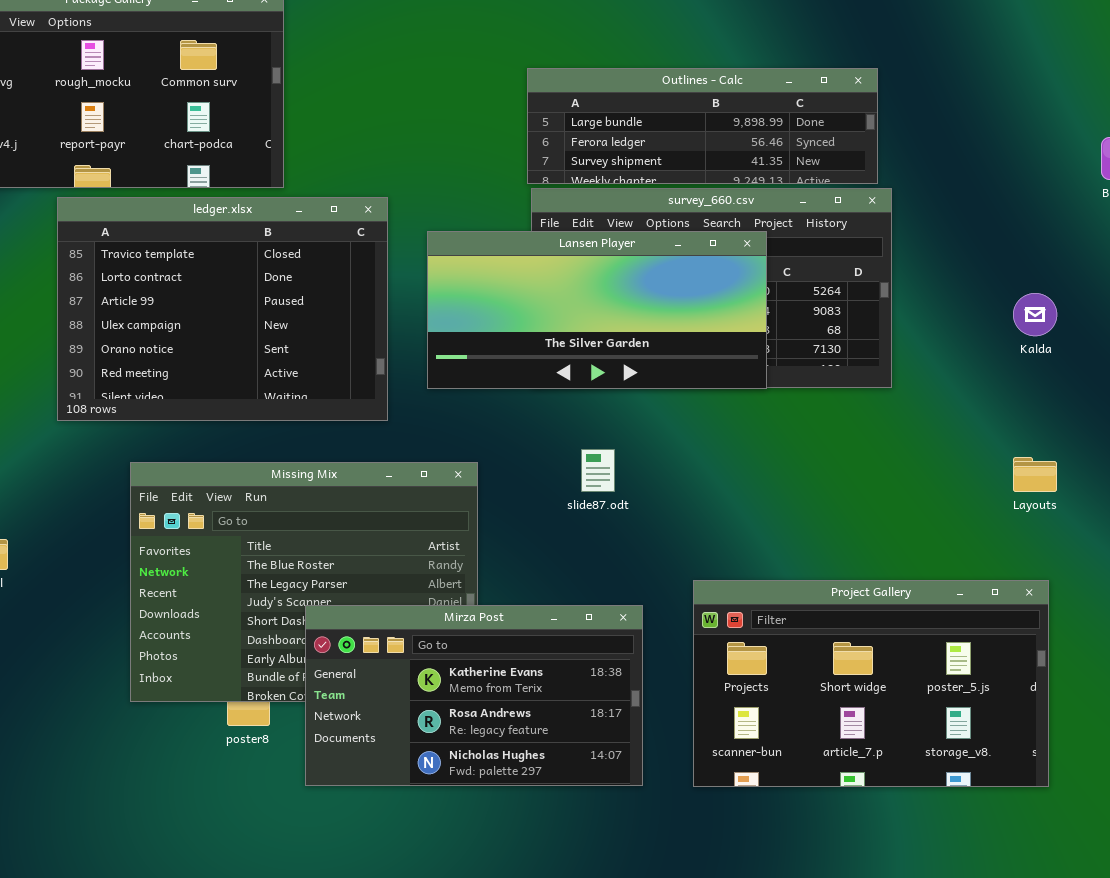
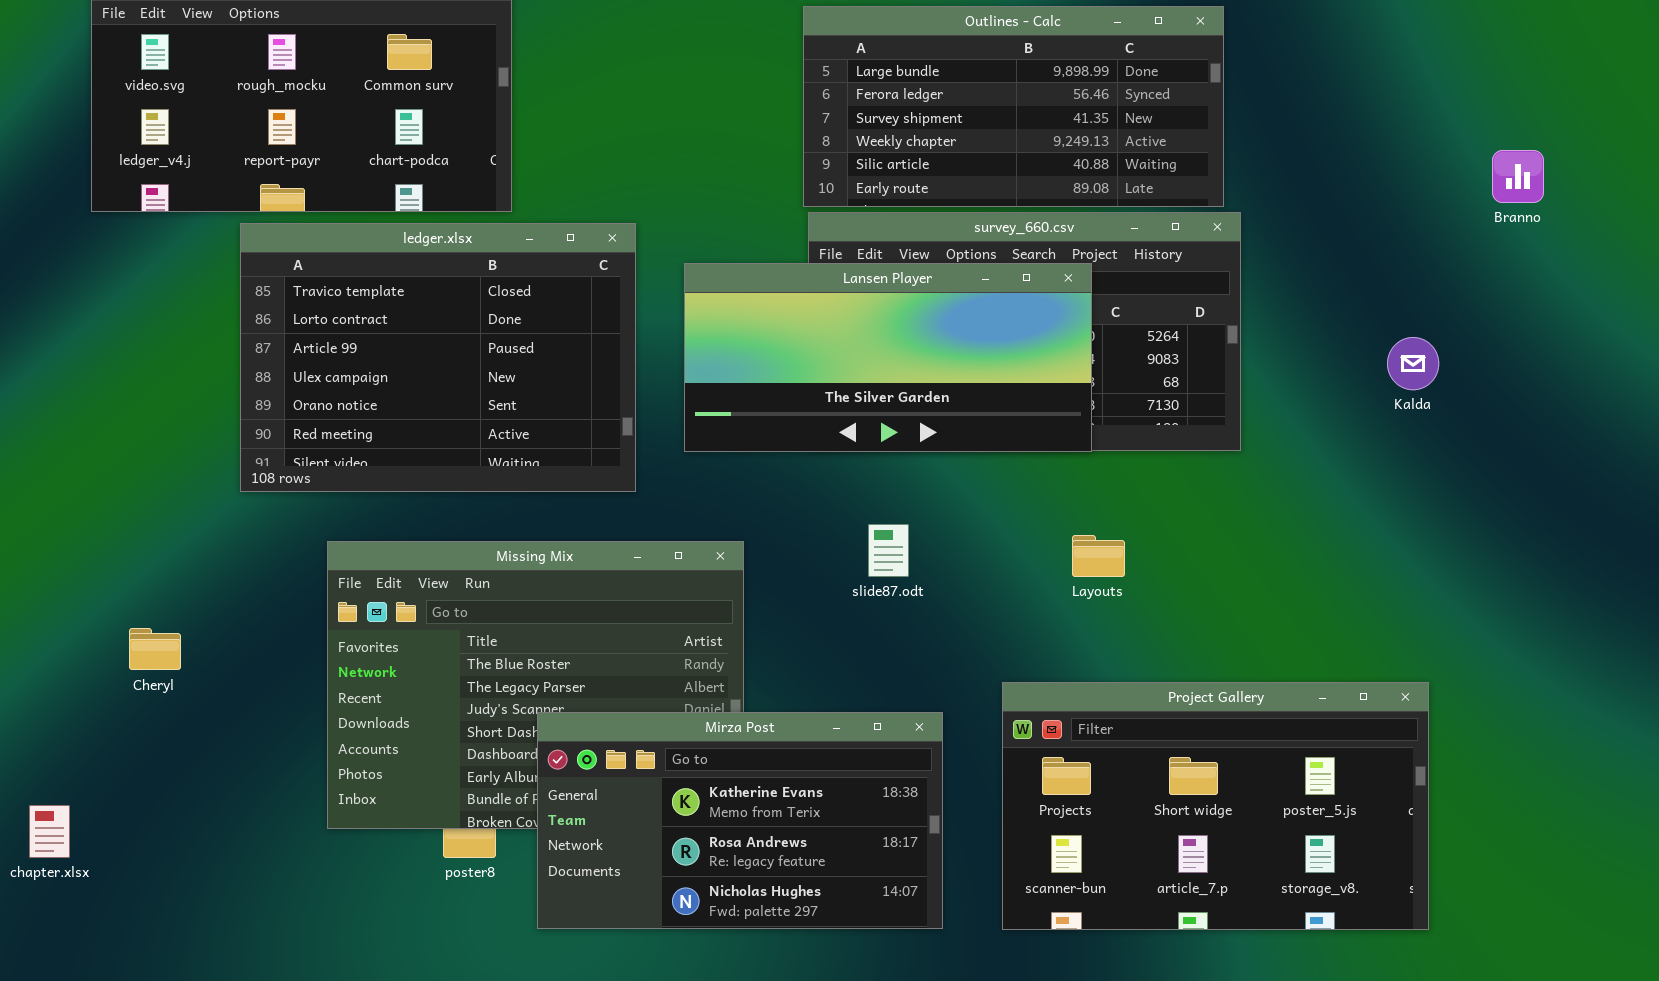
Outlines - Calc: [527,68,878,184] -> [803,6,1224,207], resized
Layouts: [1013,457,1057,492] -> [1072,535,1125,577], moved

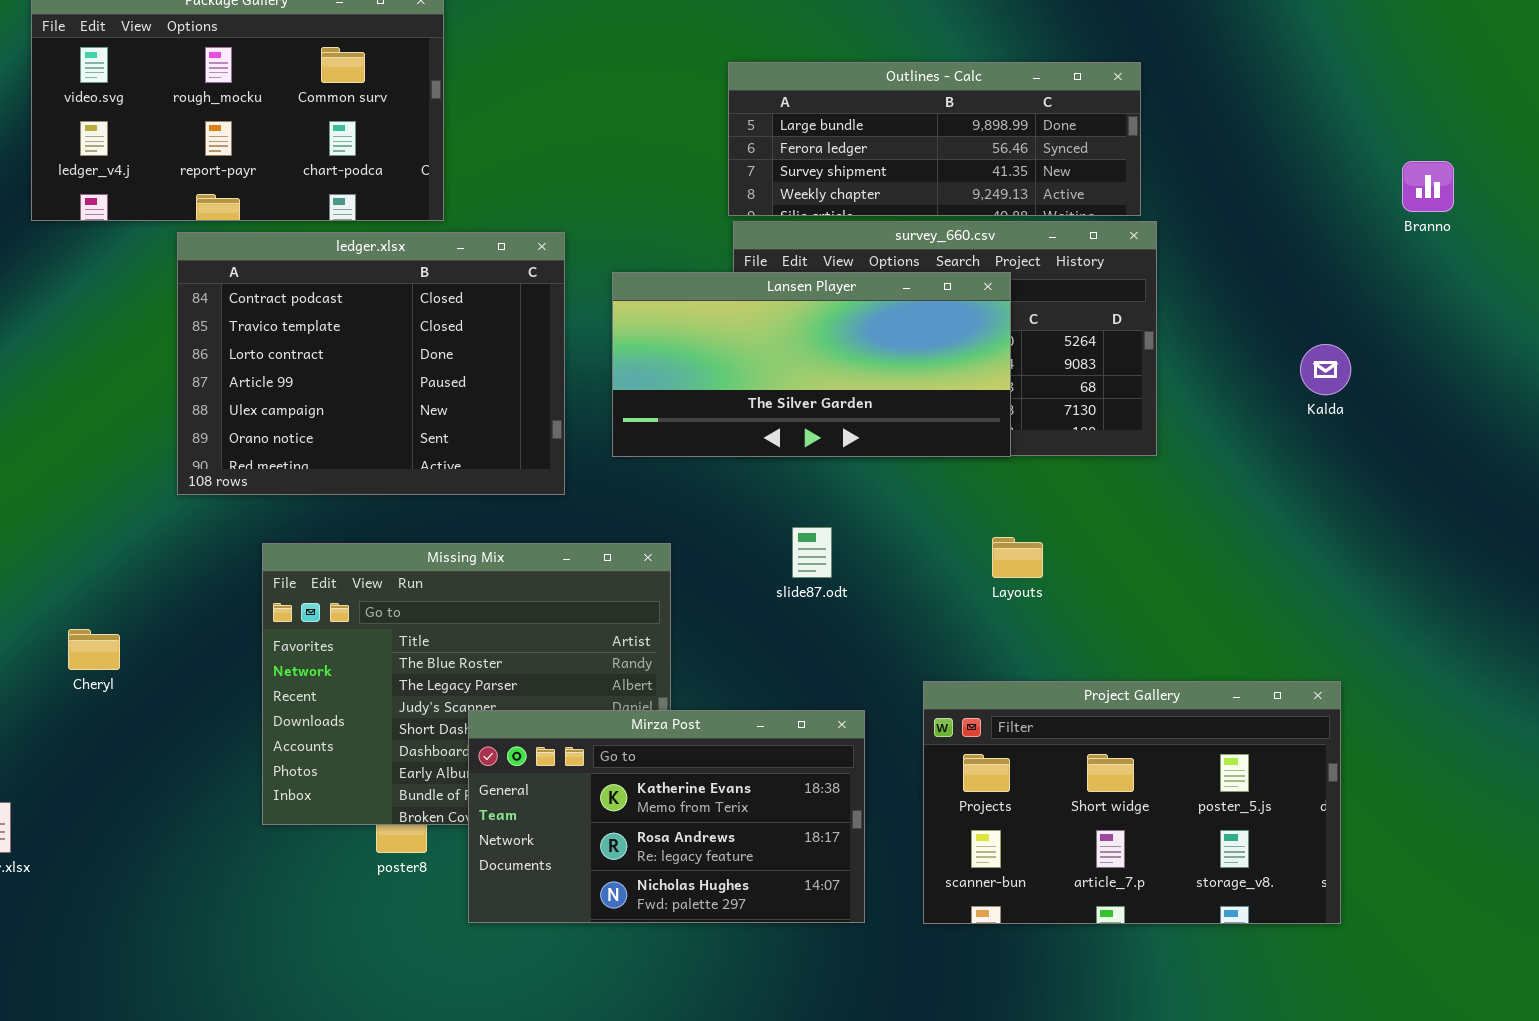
Outlines - Calc: [803,6,1224,207] -> [728,62,1141,216], resized
ledger.xlsx: [240,223,636,492] -> [177,232,565,495], scrolled up 1 row

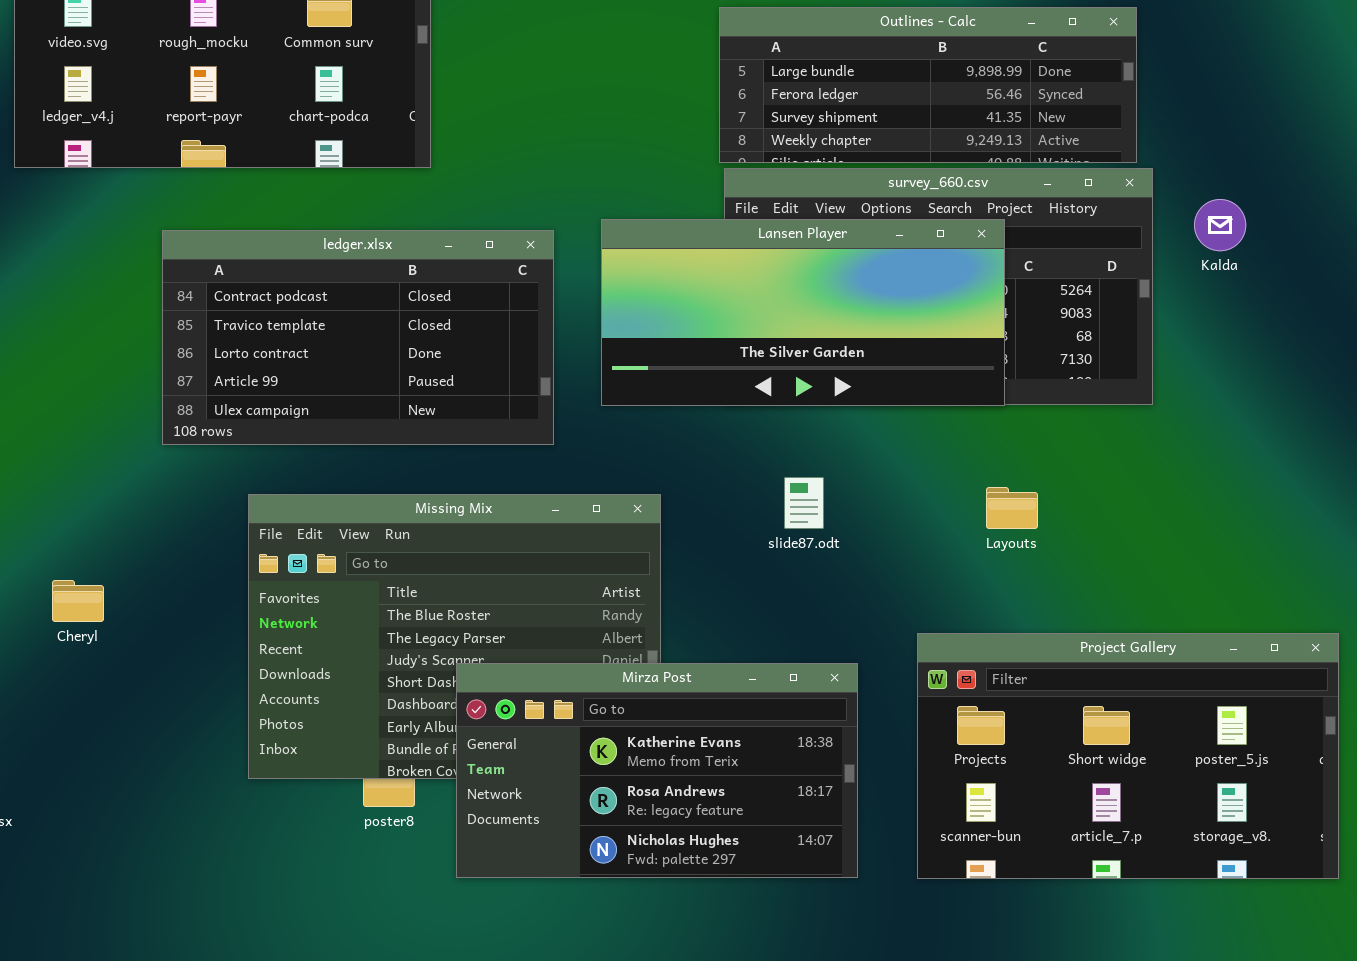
ledger.xlsx: [177,232,565,495] -> [162,230,554,445], resized
Kalda: [1300,344,1351,395] -> [1194,199,1246,251], moved

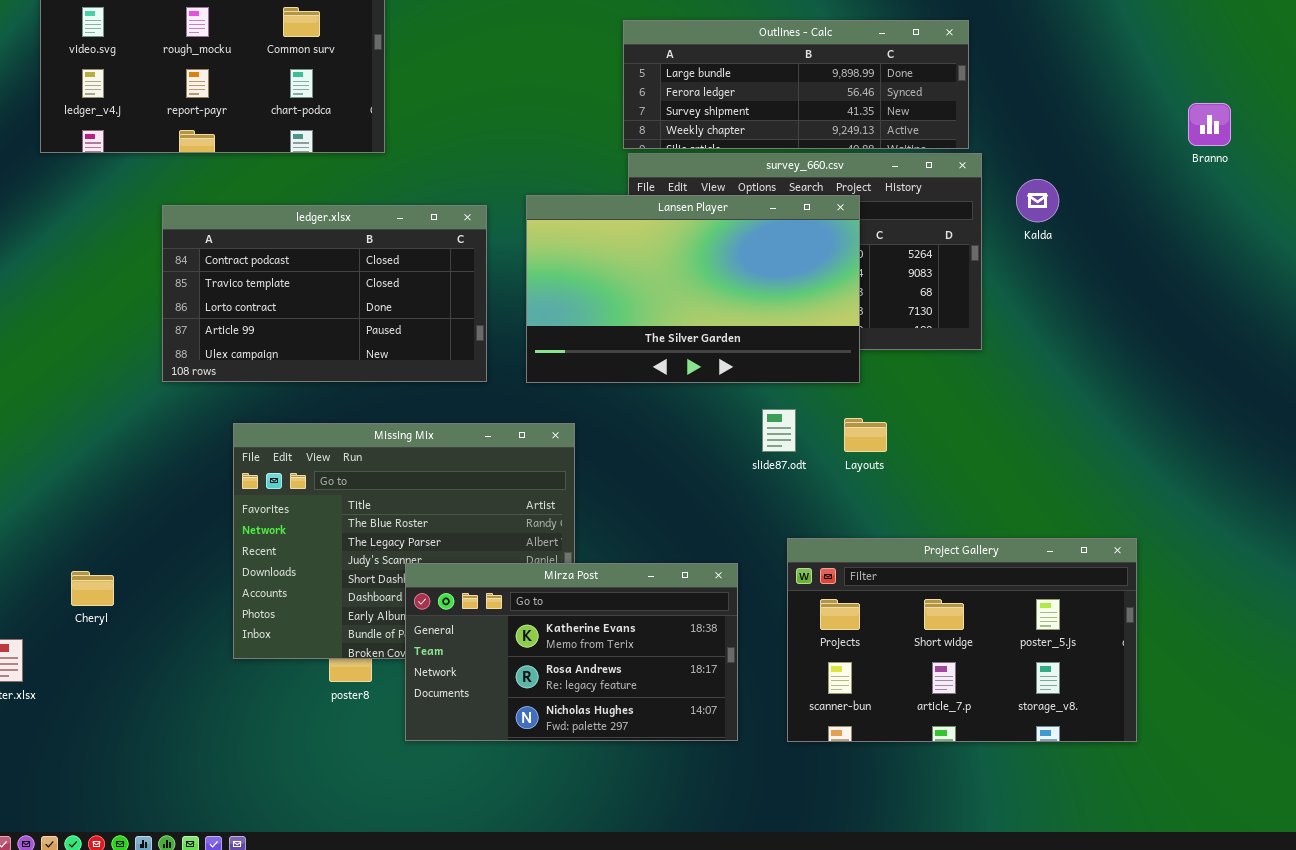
Lansen Player: [601,219,1005,406] -> [526,195,860,383], resized
slide87.odt: [784,477,824,529] -> [762,409,796,452], moved
Cheryl: [52,580,104,622] -> [71,571,114,606], moved

